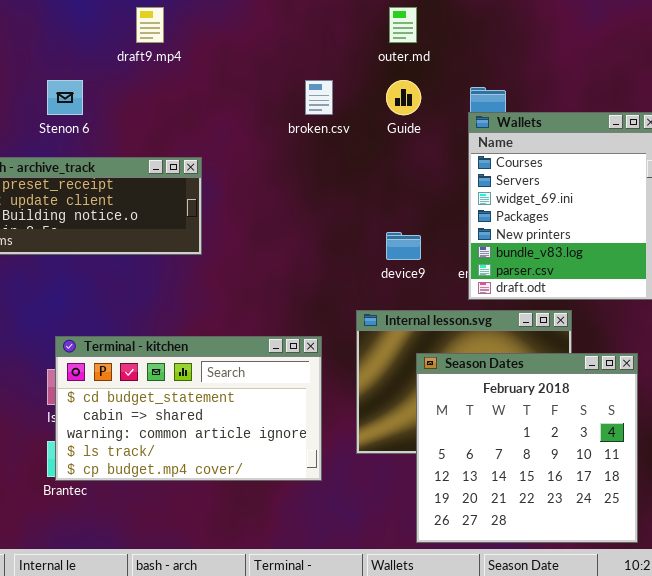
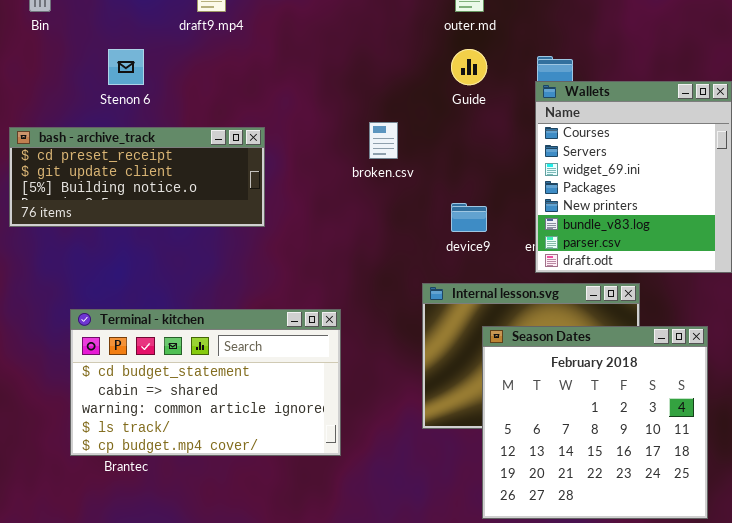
broken.csv: [305,80,333,115] -> [369,122,398,159], moved
Terminal - kitchen: [55,336,322,481] -> [70,309,341,456], moved

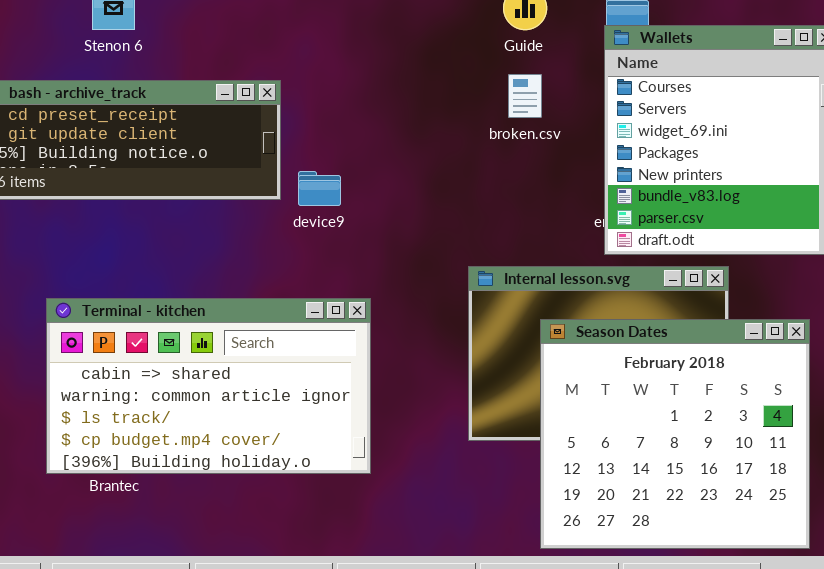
broken.csv: [369,122,398,159] -> [508,74,542,118], moved
device9: [451,203,487,232] -> [298,171,341,206], moved
Terminal - kitchen: [70,309,341,456] -> [46,298,371,474], scrolled down 1 row

